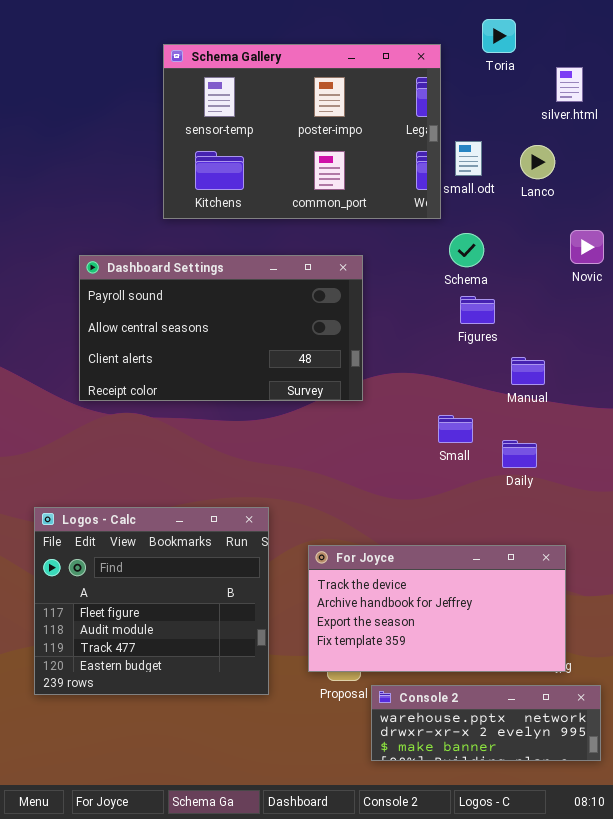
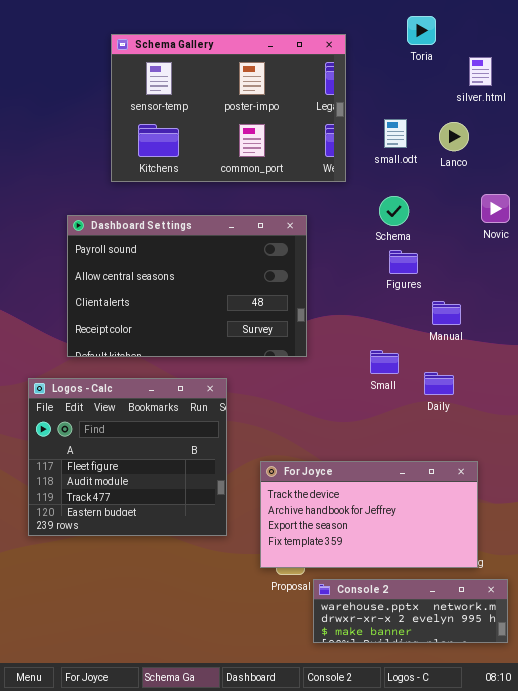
Schema Gallery: [163,44,441,219] -> [111,34,346,182], moved
Dashboard Settings: [79,255,363,401] -> [67,215,307,357], resized
Logos - Calc: [34,507,269,695] -> [28,378,227,536], moved

